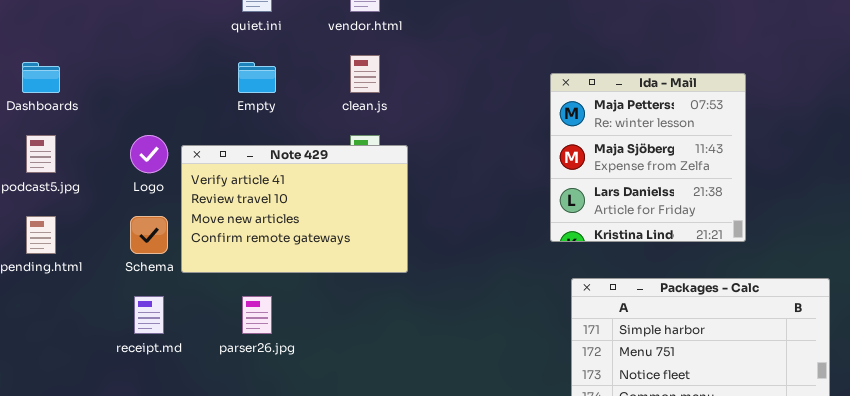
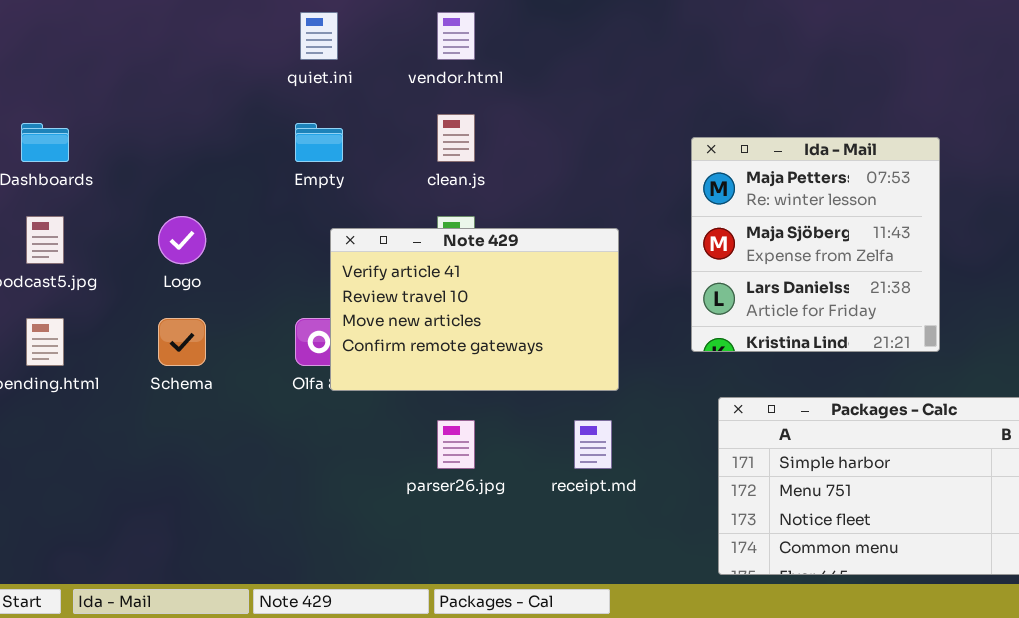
Note 429: [181,145,408,273] -> [330,228,619,391], moved
receipt.md: [134,296,164,334] -> [574,420,612,469], moved
parser26.jpg: [242,296,272,334] -> [437,420,475,469], moved

